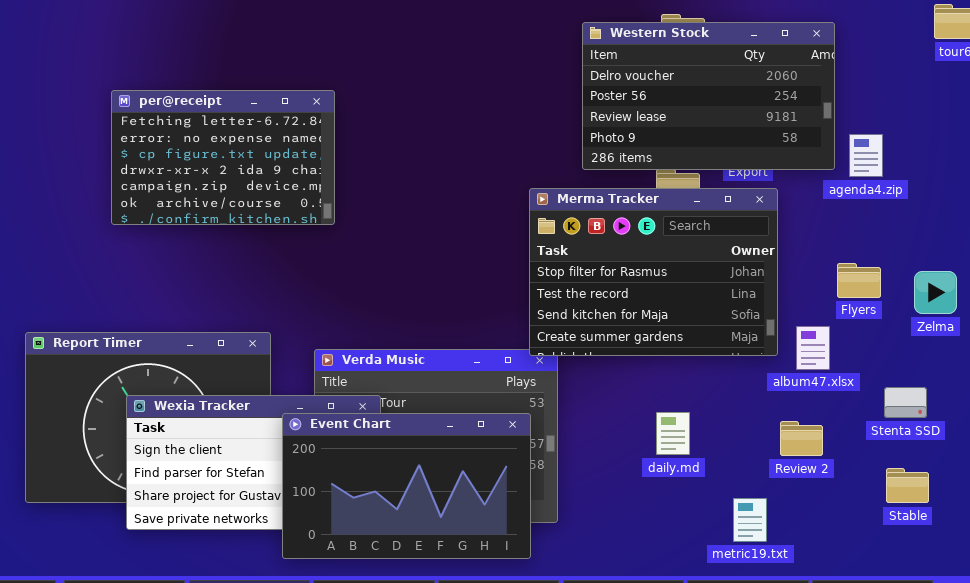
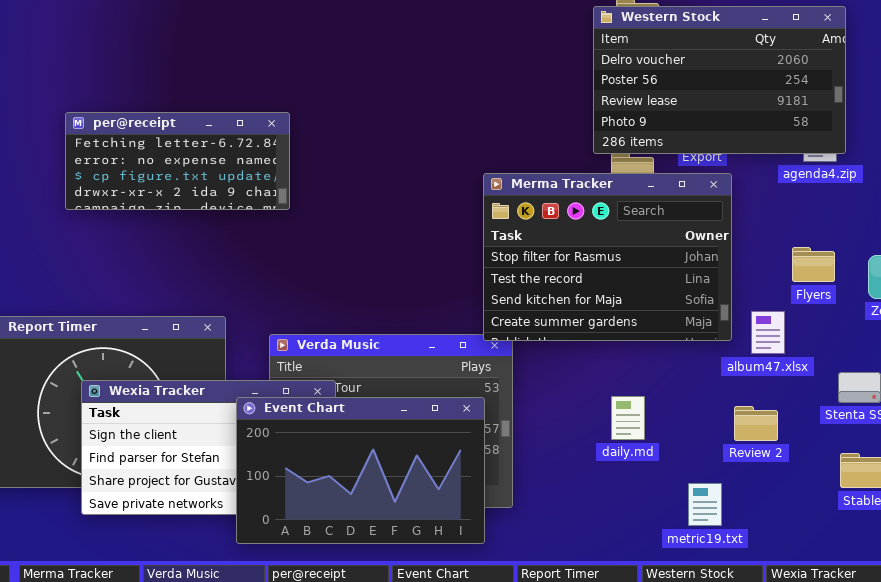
Western Stock: [582,22,835,170] -> [593,6,846,154], moved
per@receipt: [111,90,335,225] -> [65,112,290,210], resized

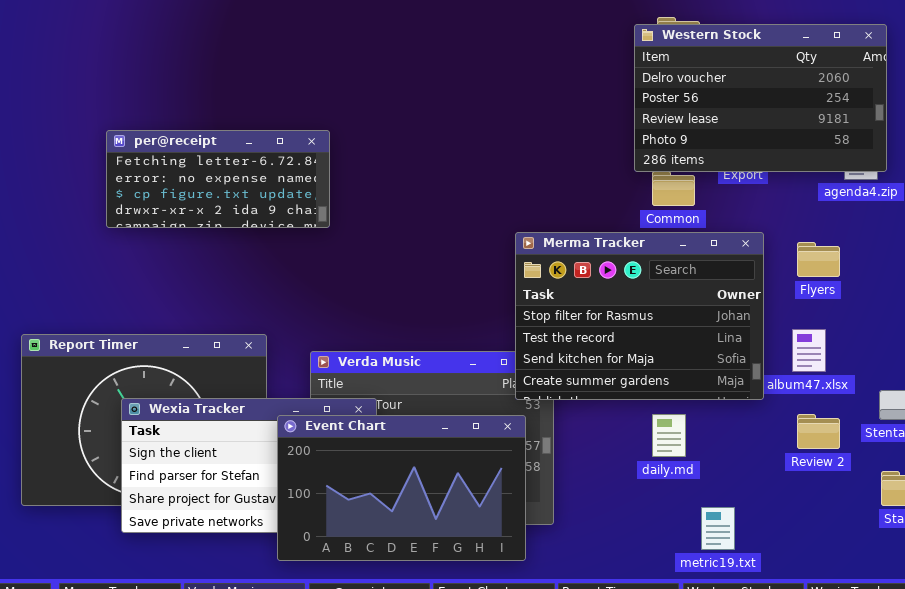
Merma Tracker: [483,173,732,341] -> [515,232,764,400], moved
Flyers: [792,247,835,282] -> [797,242,840,277], moved
Review 2: [734,406,778,441] -> [797,414,840,449], moved
metric19.txt: [688,483,722,526] -> [701,507,735,550], moved

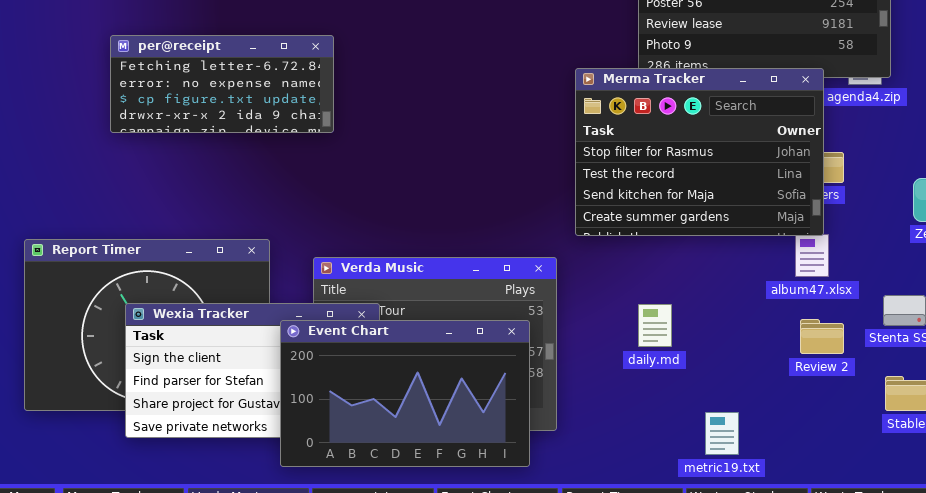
Merma Tracker: [515,232,764,400] -> [575,68,824,236], moved
daily.md: [652,414,686,457] -> [638,304,672,347], moved

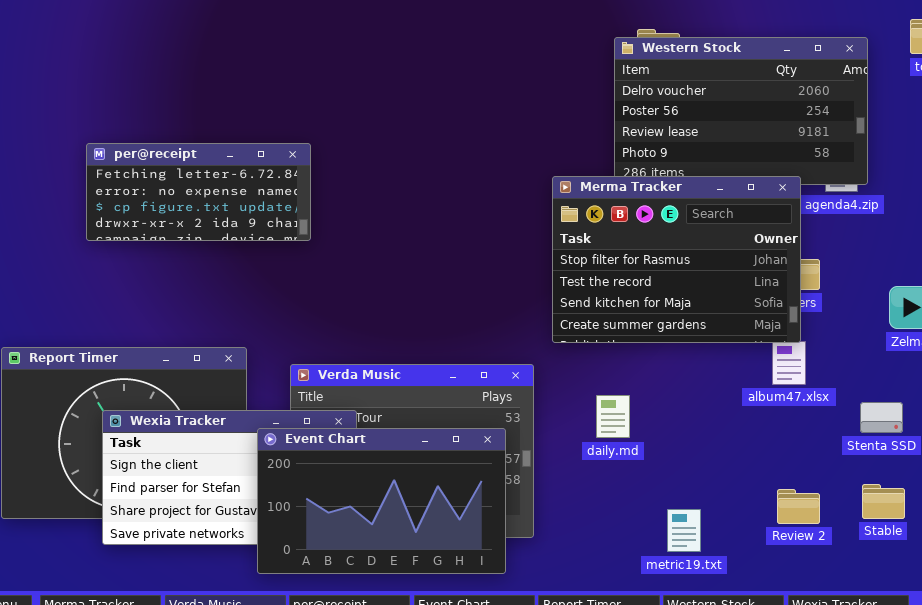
daily.md: [638,304,672,347] -> [596,395,630,438], moved
Review 2: [800,319,844,354] -> [777,489,820,524], moved
metric19.txt: [705,412,739,455] -> [667,509,701,552], moved

